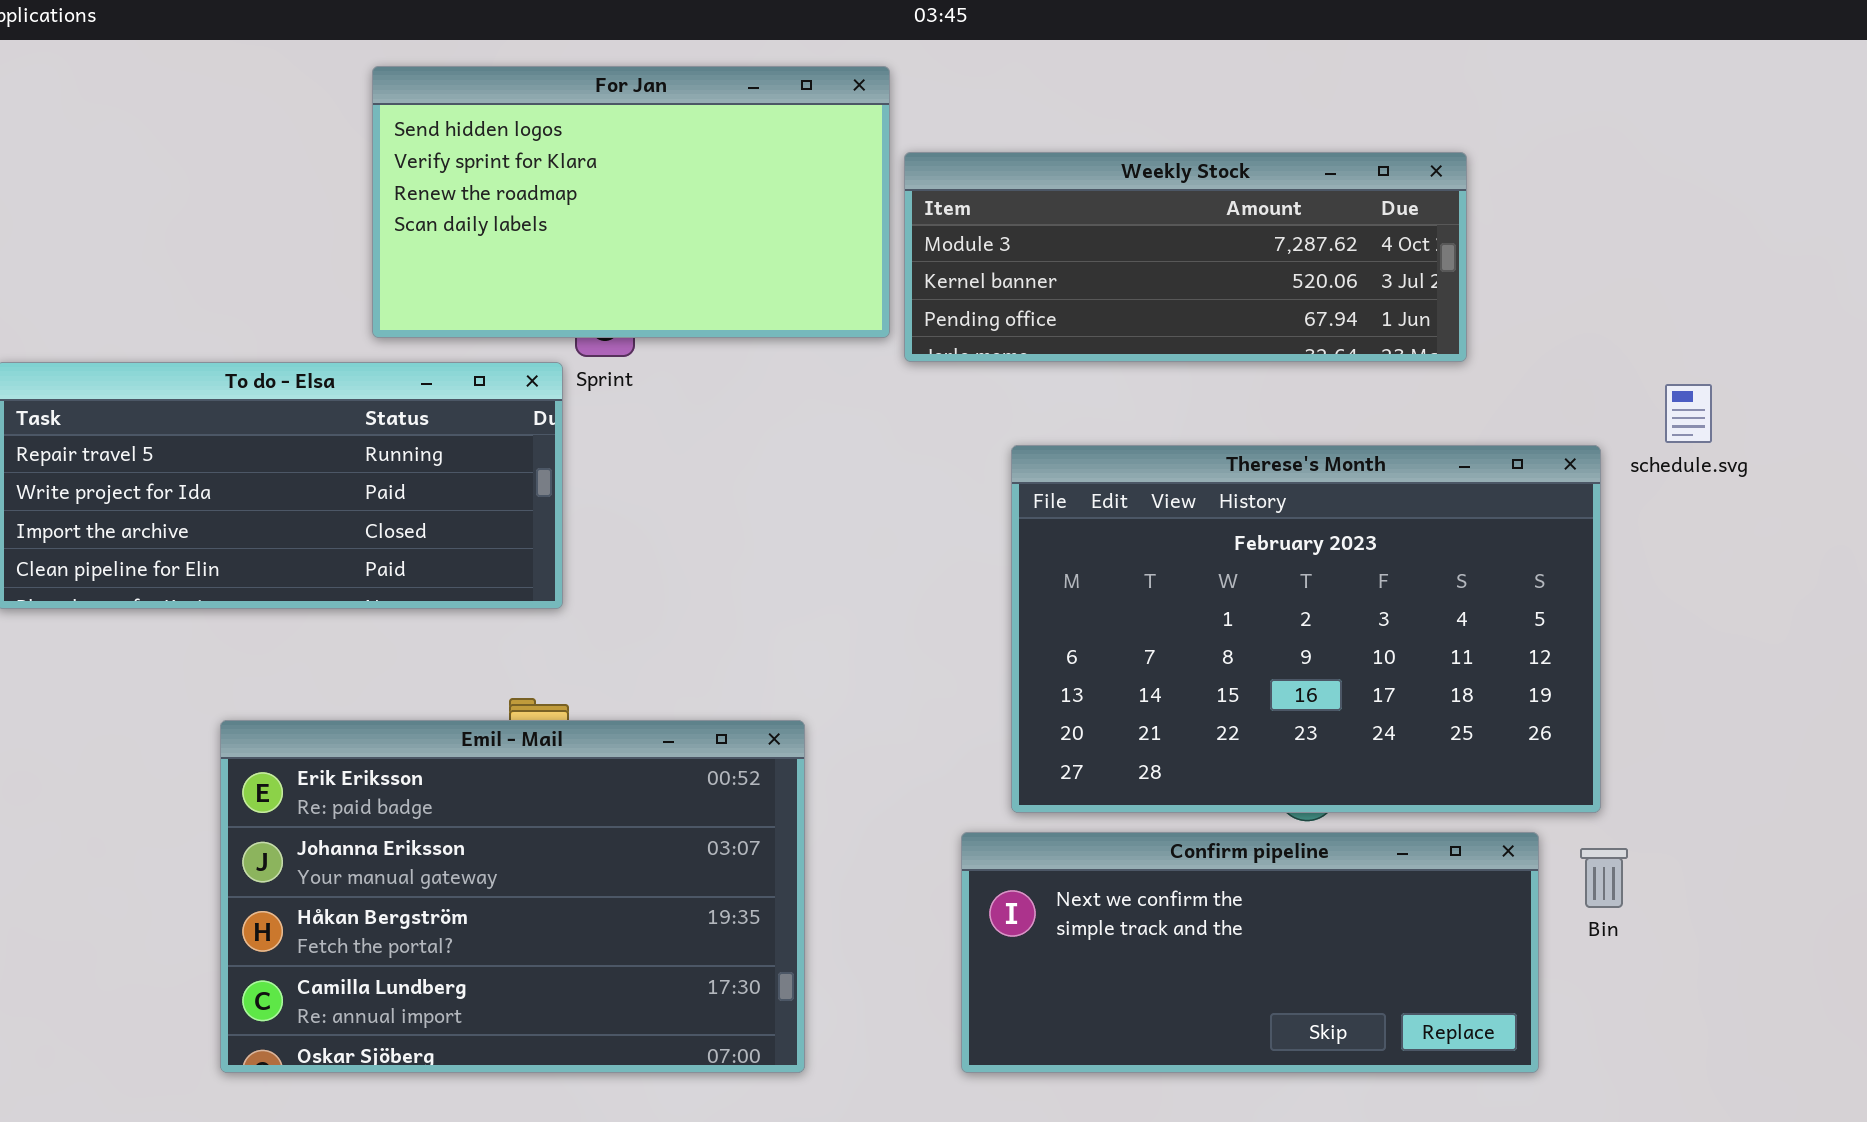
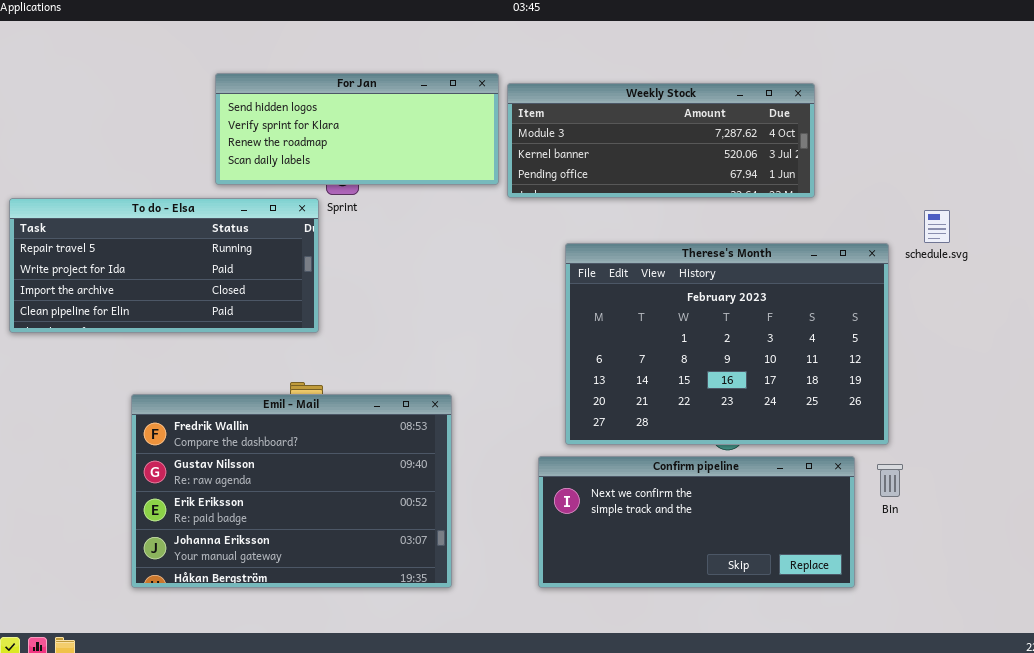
For Jan: [372,66,890,338] -> [215,73,499,185], resized
Emil - Mail: [220,720,805,1073] -> [131,394,452,588], scrolled up 2 rows

